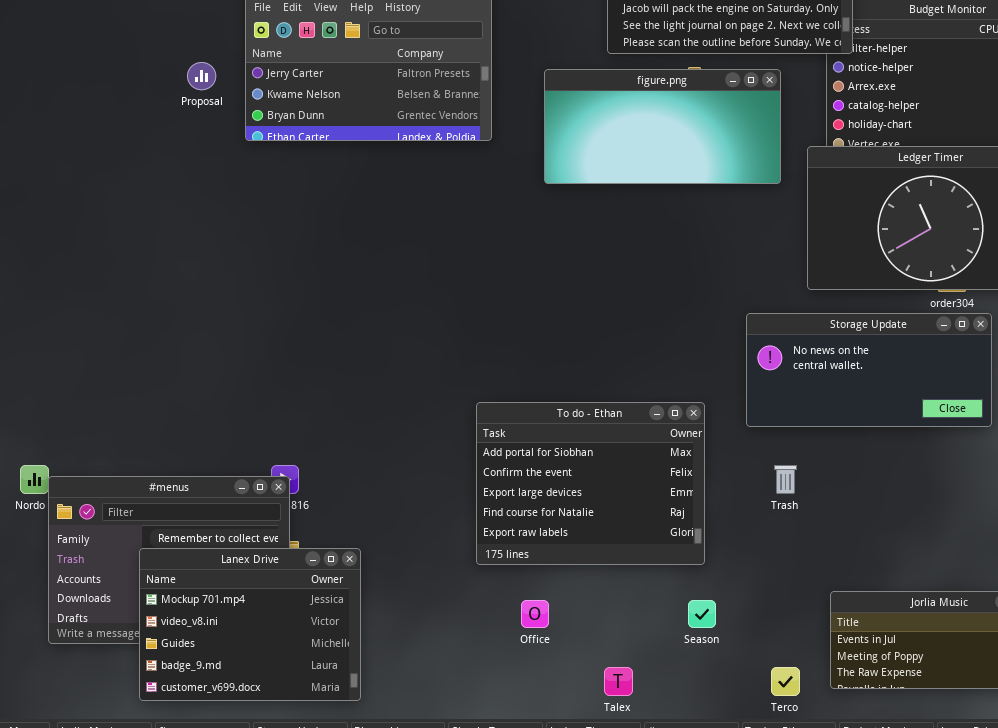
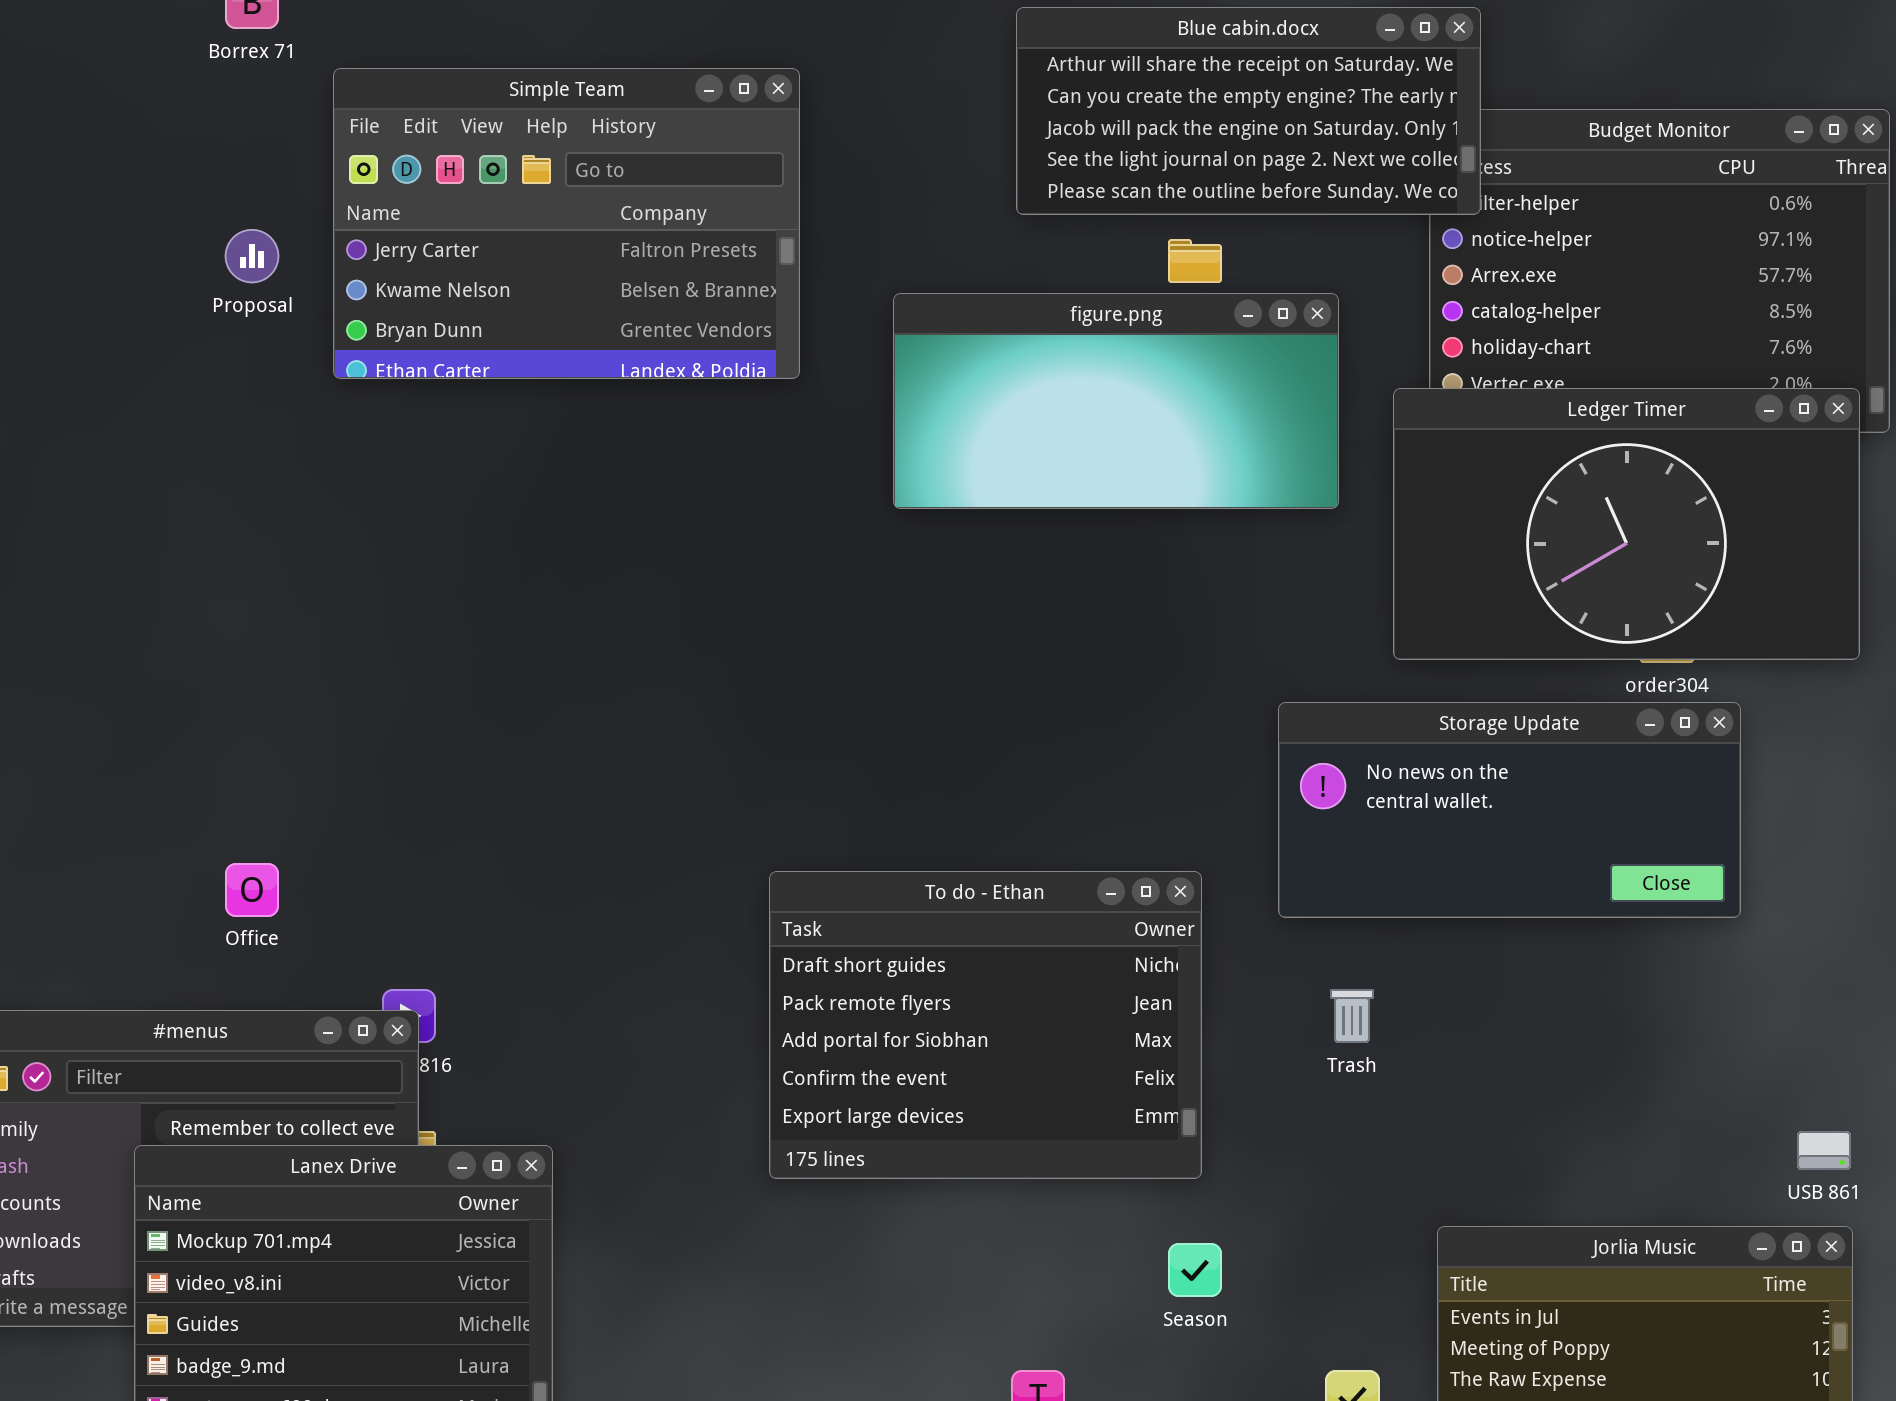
figure.png: [544,69,781,184] -> [893,293,1339,509], moved
To do - Ethan: [476,402,705,565] -> [769,871,1202,1179], scrolled up 2 rows
Office: [521,600,549,628] -> [225,863,279,917], moved

